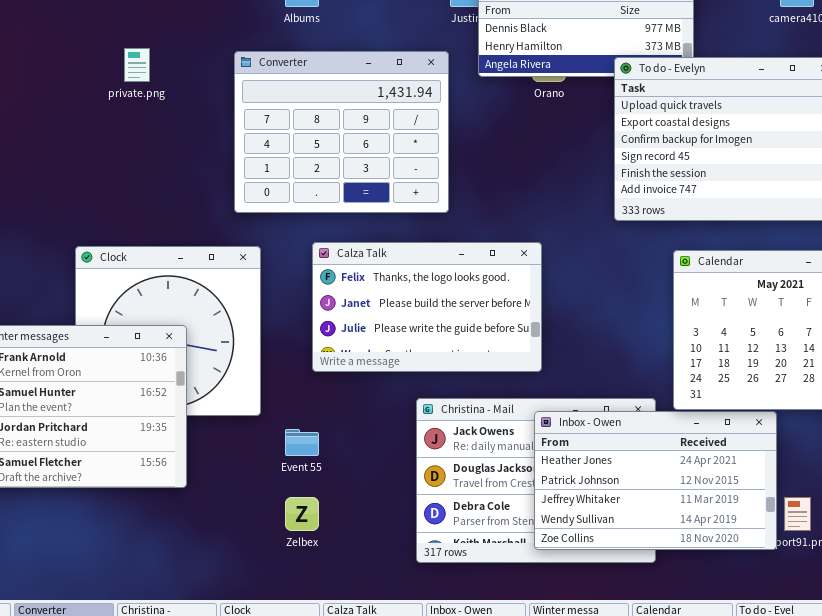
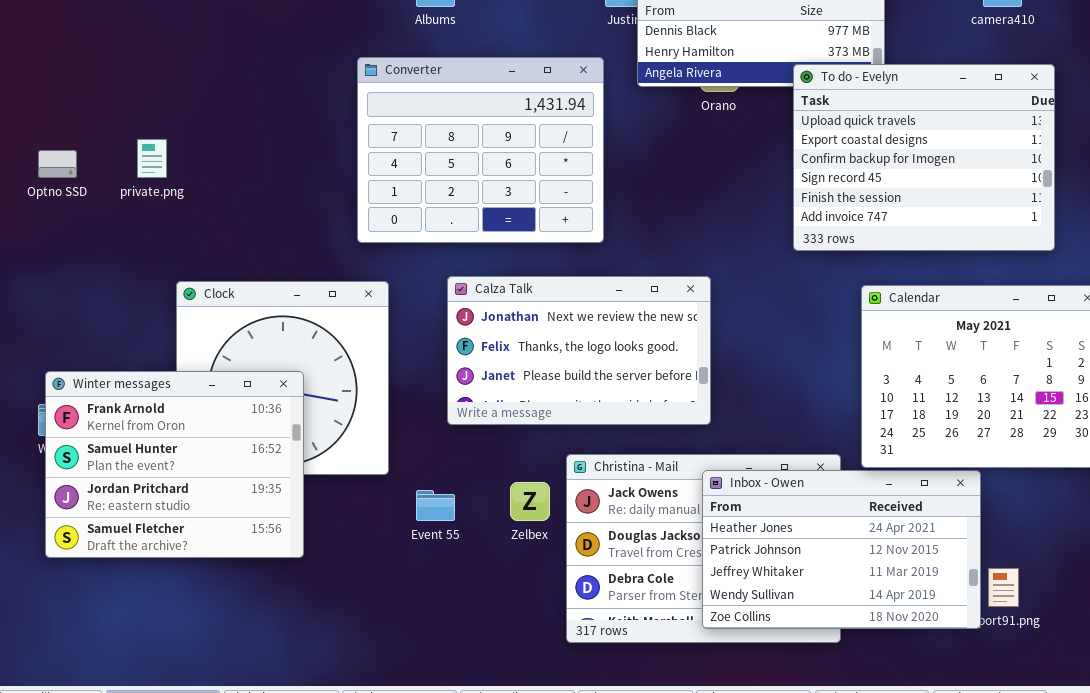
private.png: [124,48,150,82] -> [137,139,167,178], moved
Calza Talk: [312,242,542,372] -> [447,276,711,425], scrolled up 1 row
Zelbex: [285,497,319,531] -> [510,482,550,521], moved

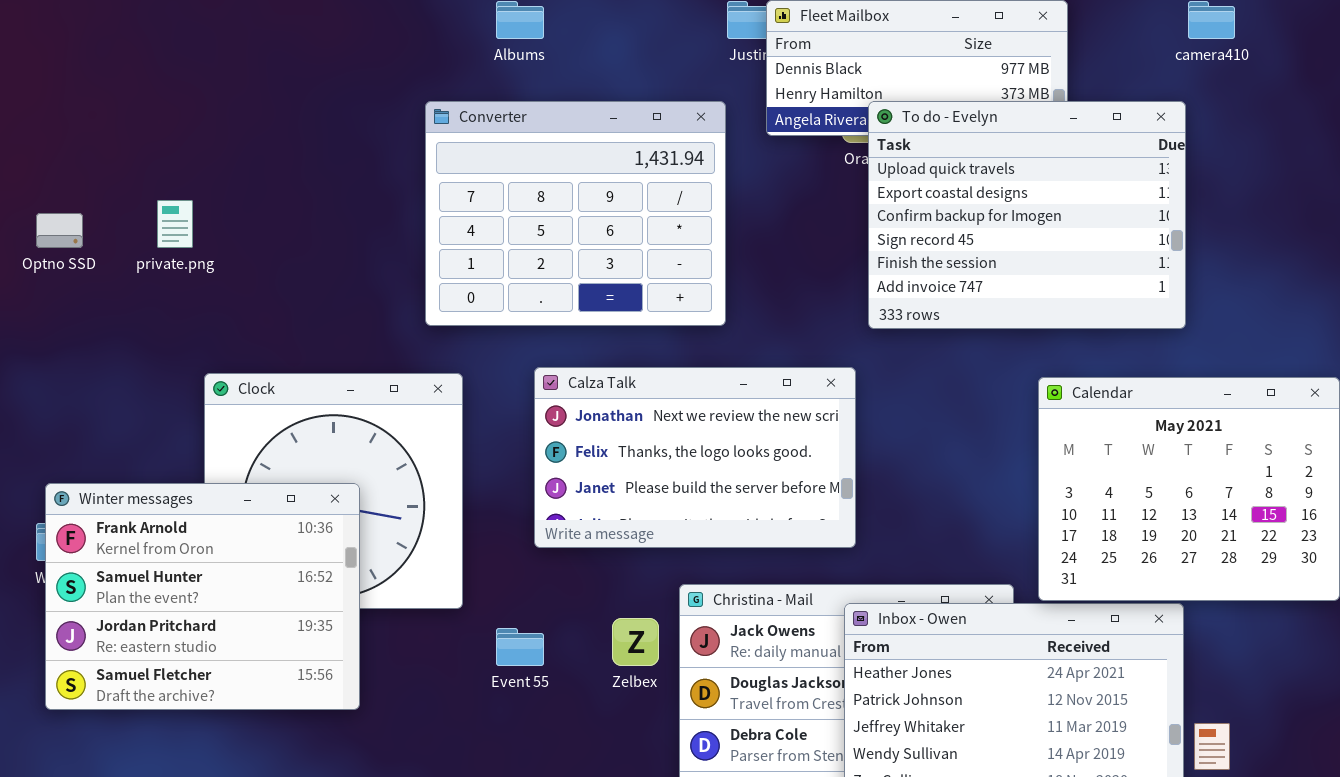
To do - Evelyn: [793,64,1055,251] -> [868,101,1186,329], moved

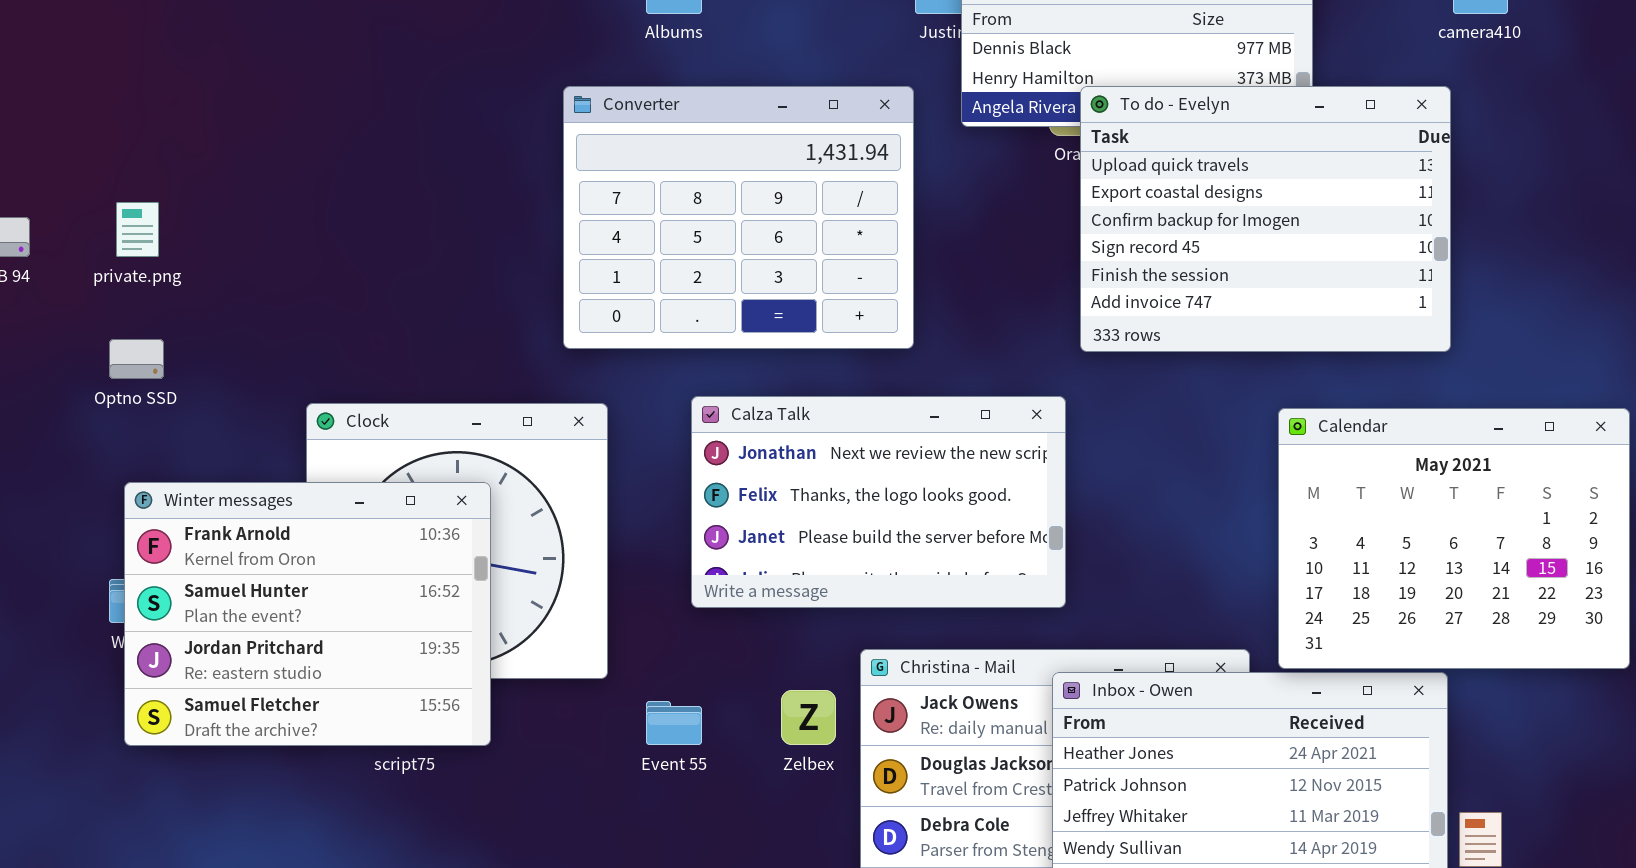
private.png: [157,200,193,248] -> [116,202,159,257], moved
Optno SSD: [36,213,83,248] -> [109,339,164,379], moved
Winter messages: [45,483,360,710] -> [124,482,491,746], moved

